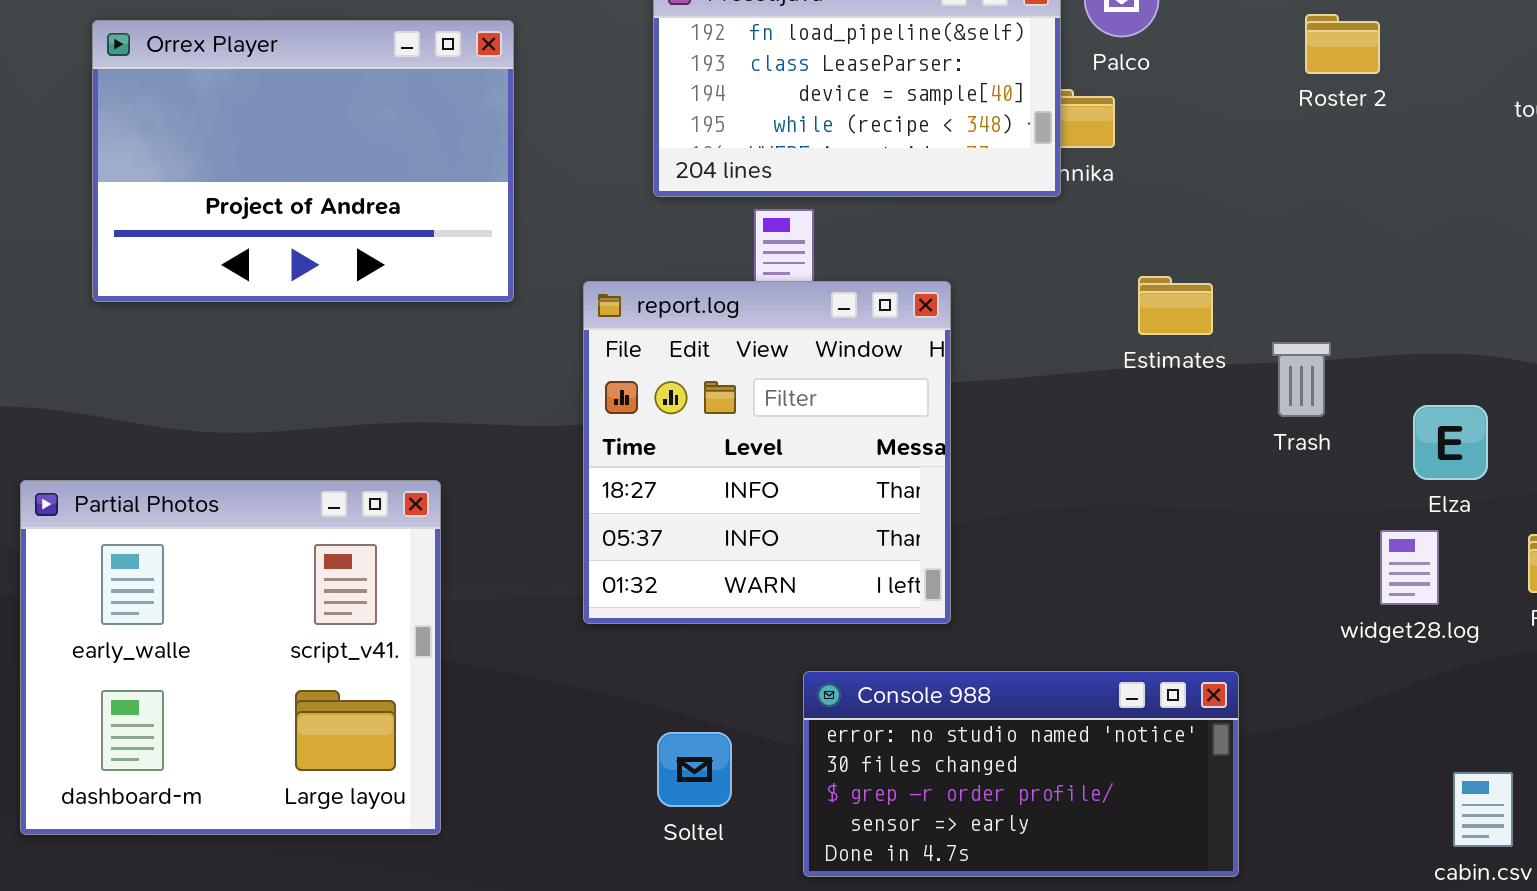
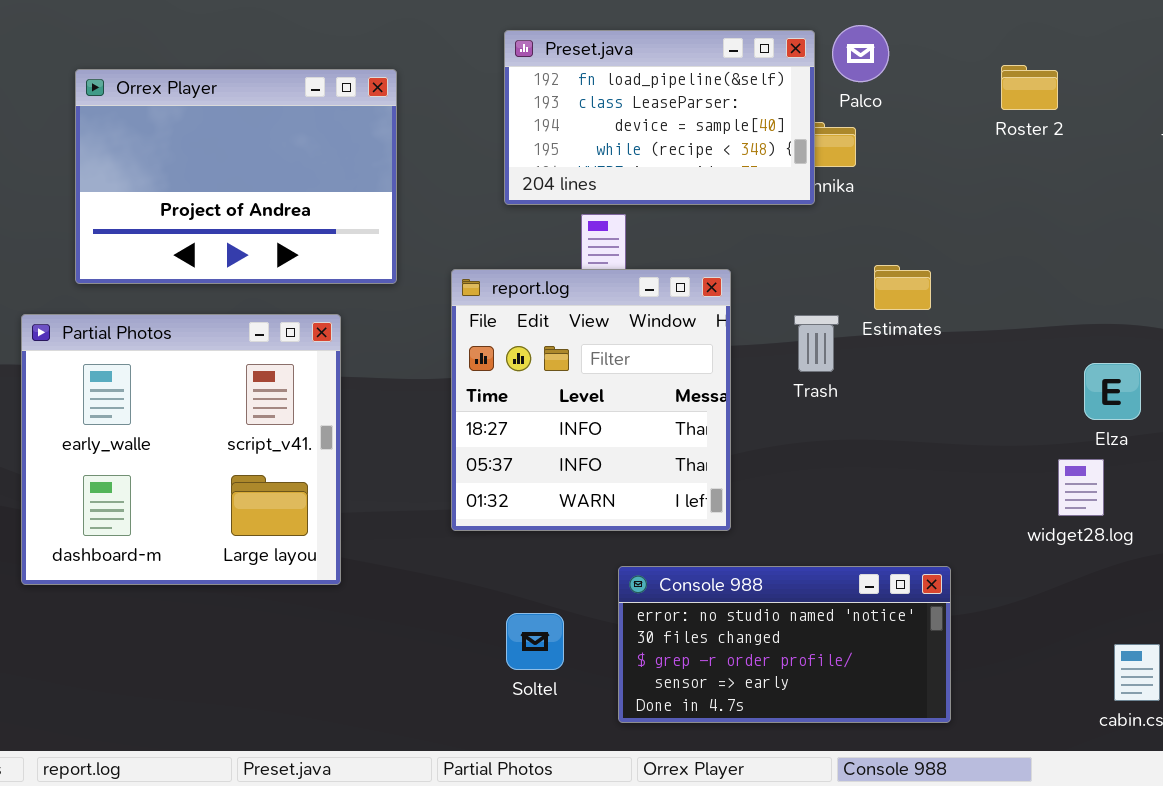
Trash: [1272,342,1331,417] -> [794,315,839,372], moved
Partial Photos: [20,480,441,835] -> [21,314,341,585], moved

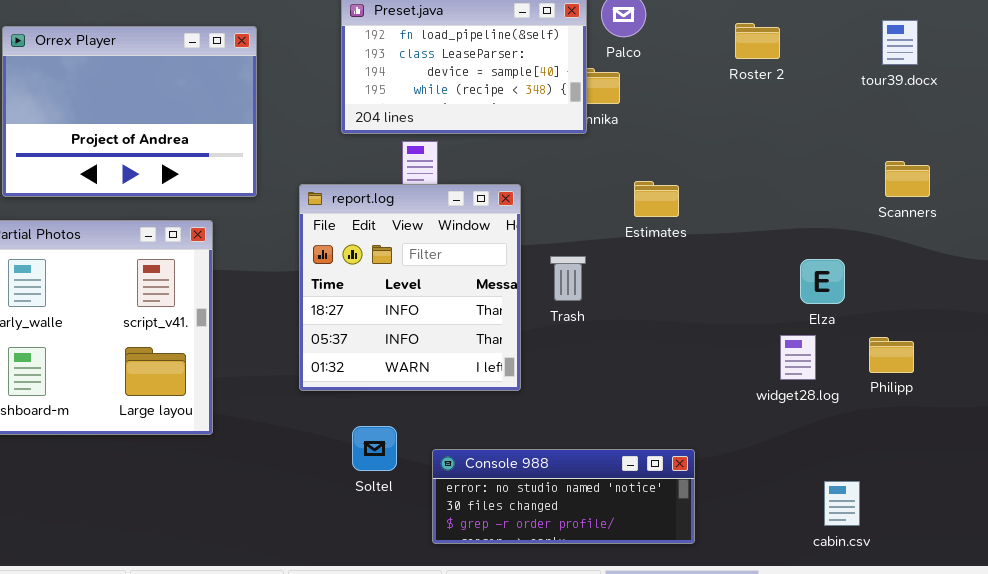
Trash: [794,315,839,372] -> [550,256,586,301], moved
Console 988: [618,566,951,723] -> [432,449,695,544], resized
Soltel: [506,613,564,670] -> [352,426,397,471], moved

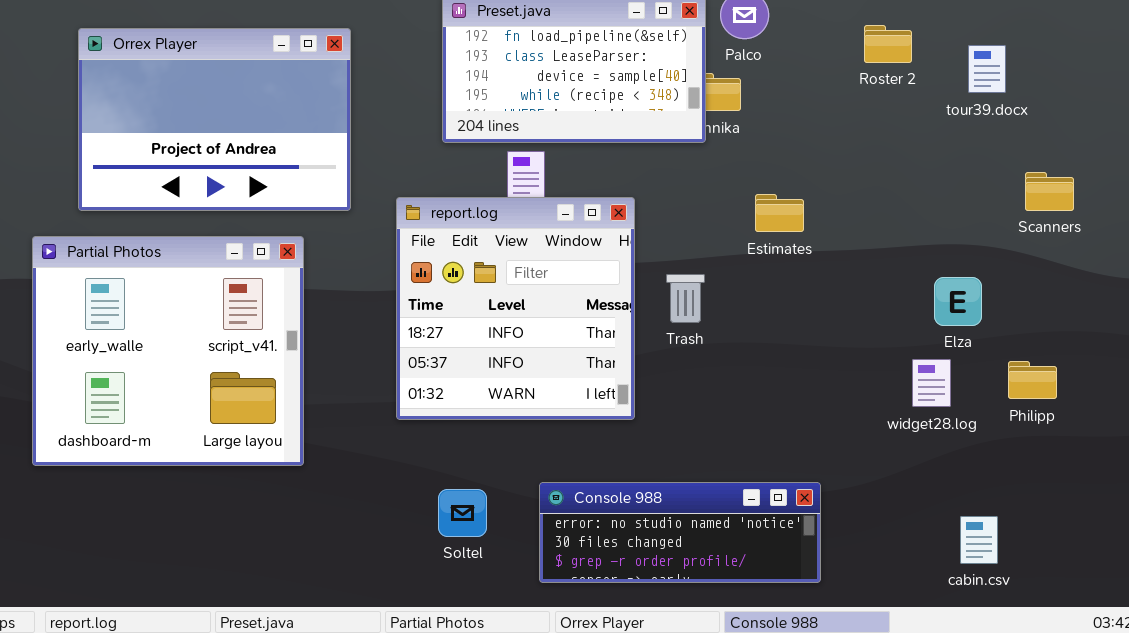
tour39.docx: [882,20,918,65] -> [968,45,1006,93], moved
Soltel: [352,426,397,471] -> [438,489,487,537], moved

